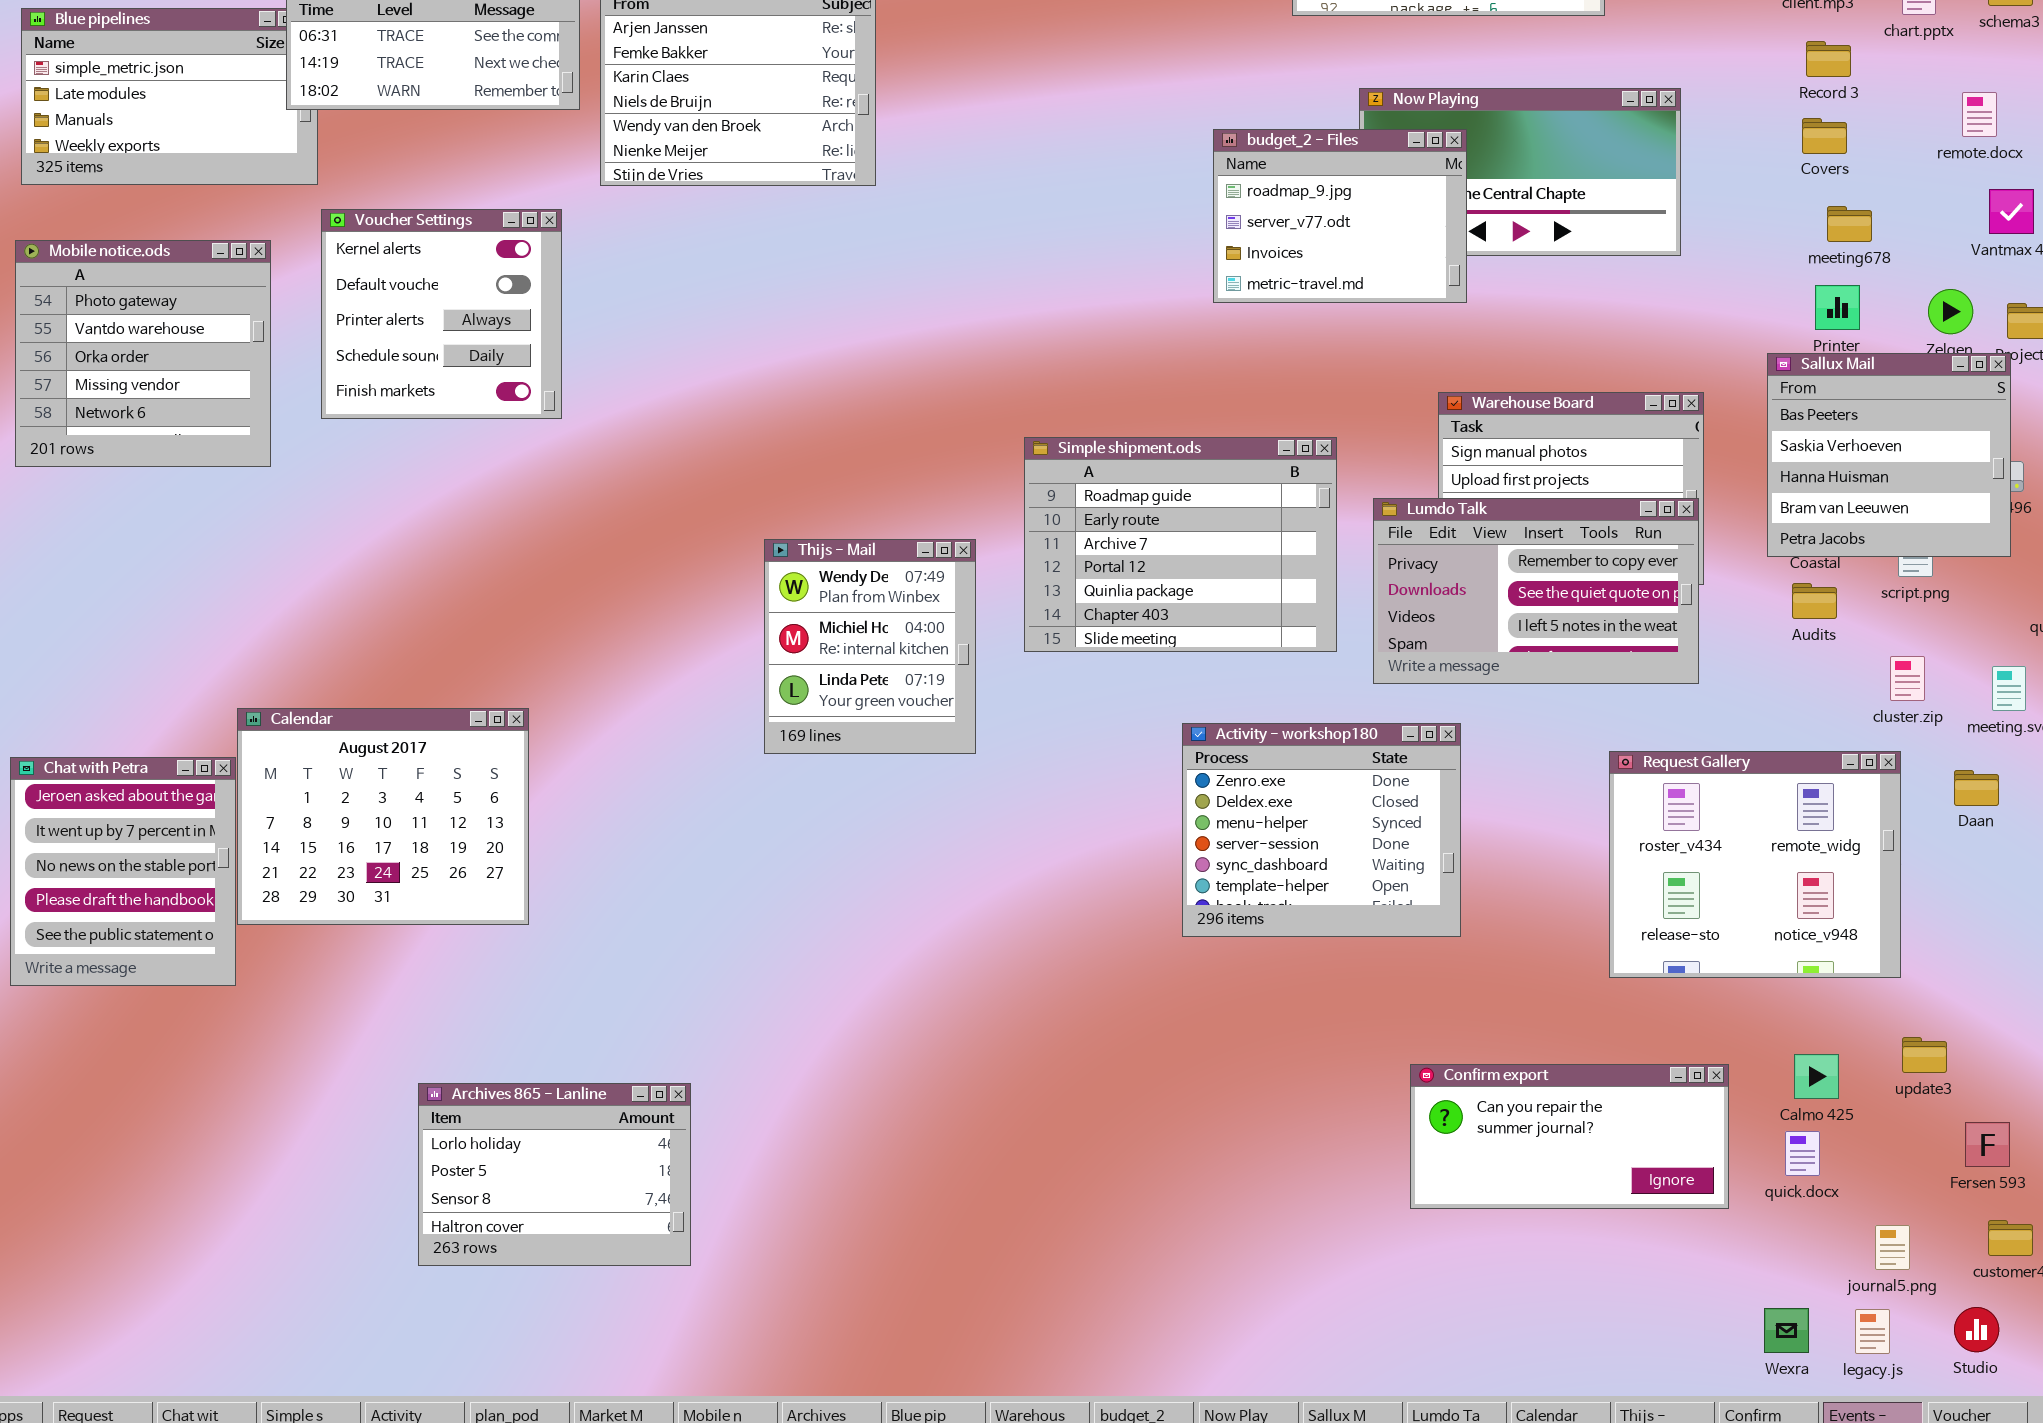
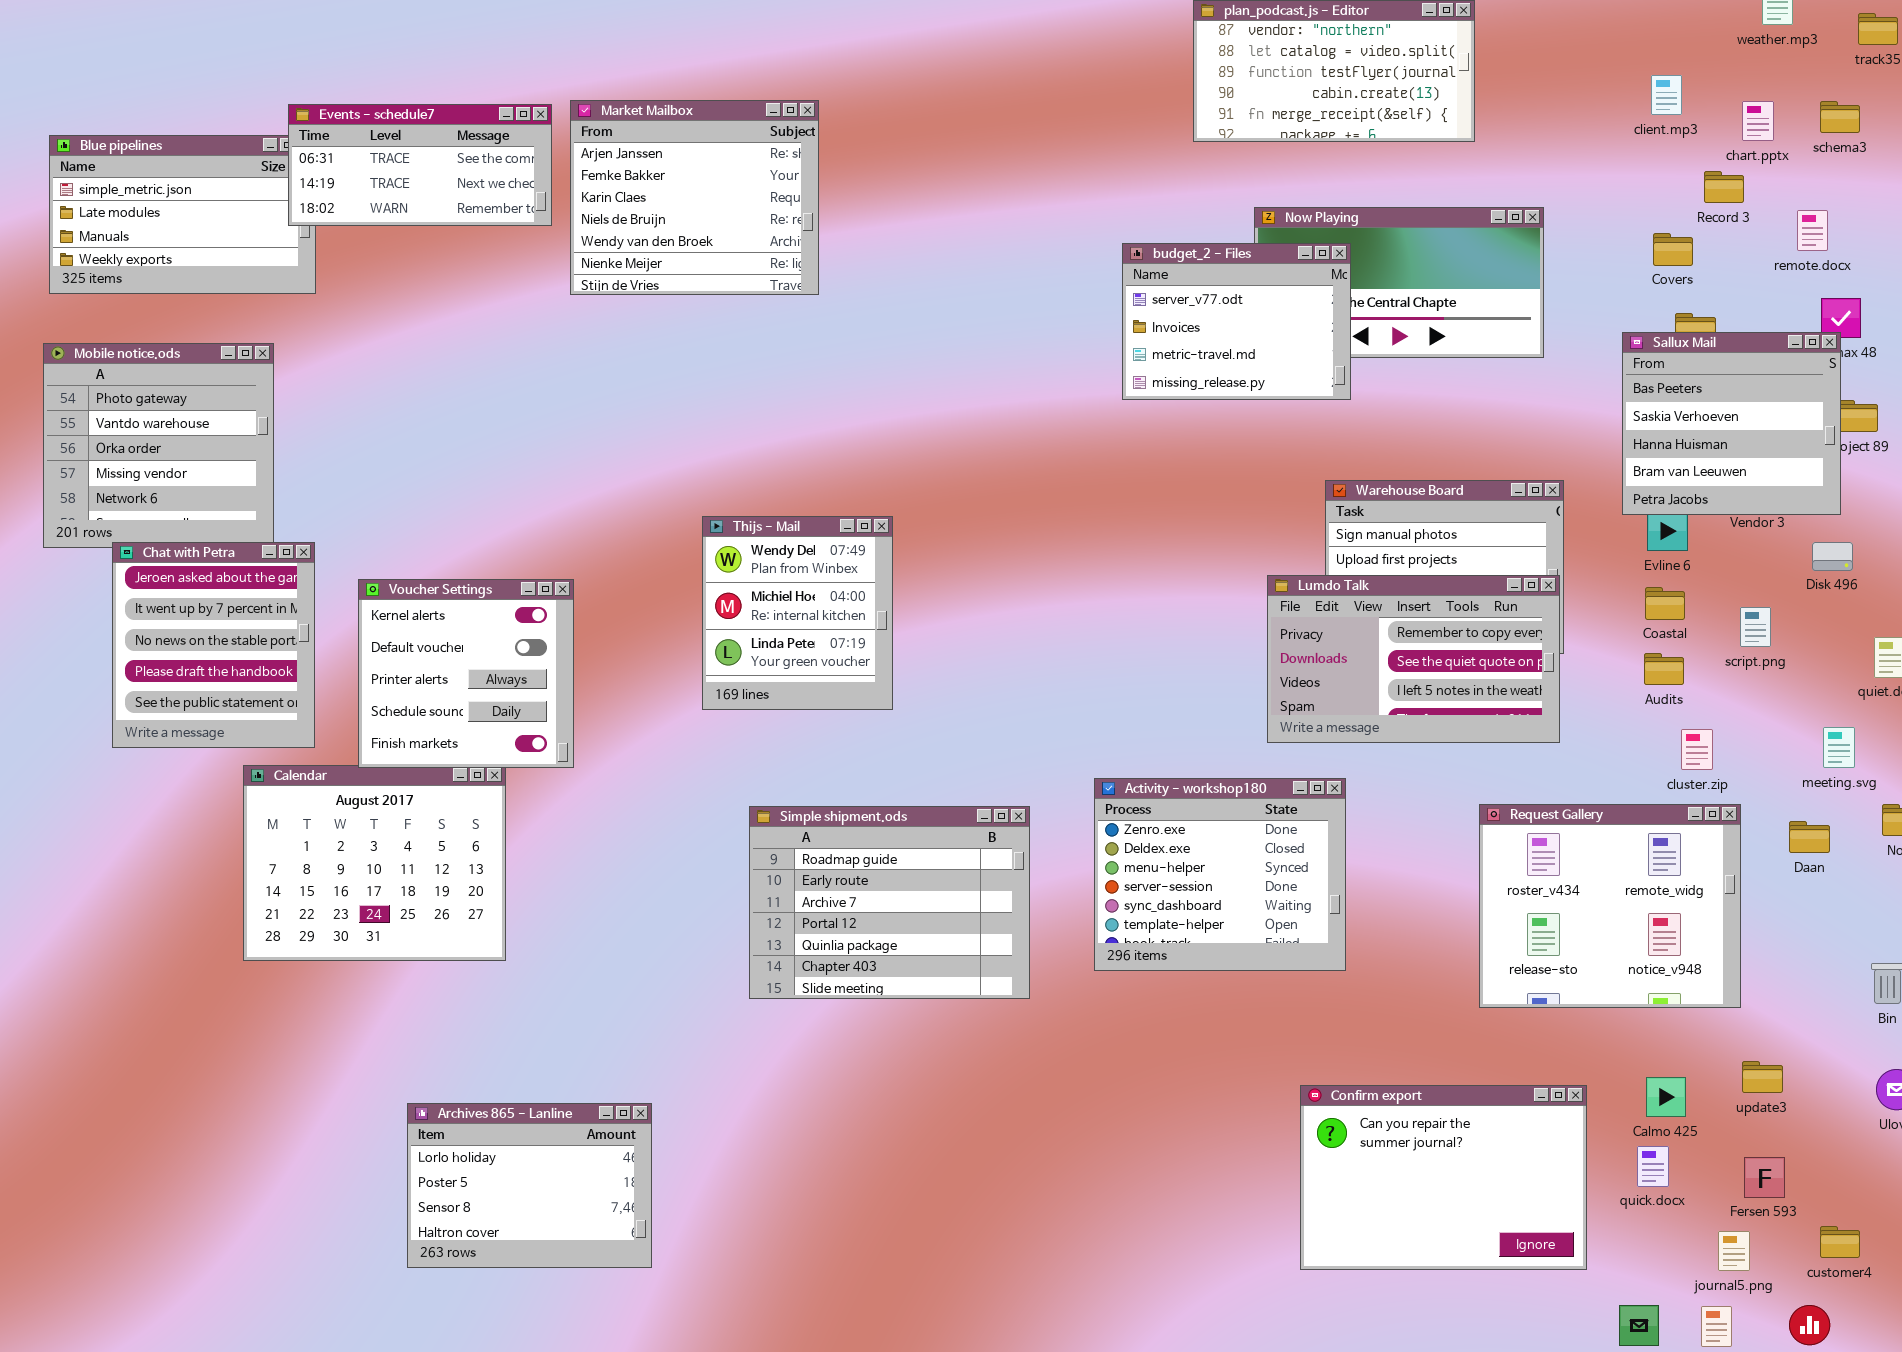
Record 3: [1806,41,1851,77] -> [1704,171,1744,203], moved
budget_2 - Files: [1213,129,1467,303] -> [1122,243,1351,400], scrolled down 1 row
Voucher Settings: [321,209,562,419] -> [358,579,574,768], moved
Sallux Mail: [1767,353,2011,557] -> [1622,332,1841,515], moved
Simple shipment.ods: [1024,437,1337,652] -> [749,806,1030,999], moved
Thijs - Mail: [764,539,976,754] -> [702,516,893,710], moved
cluster.zip: [1890,656,1925,701] -> [1681,729,1713,770], moved
Chat with Petra: [10,757,236,986] -> [112,542,315,748], moved
Confirm export: [1410,1064,1729,1209] -> [1300,1085,1587,1270], resized
Fersen 593: [1965,1122,2010,1167] -> [1744,1157,1785,1198], moved

